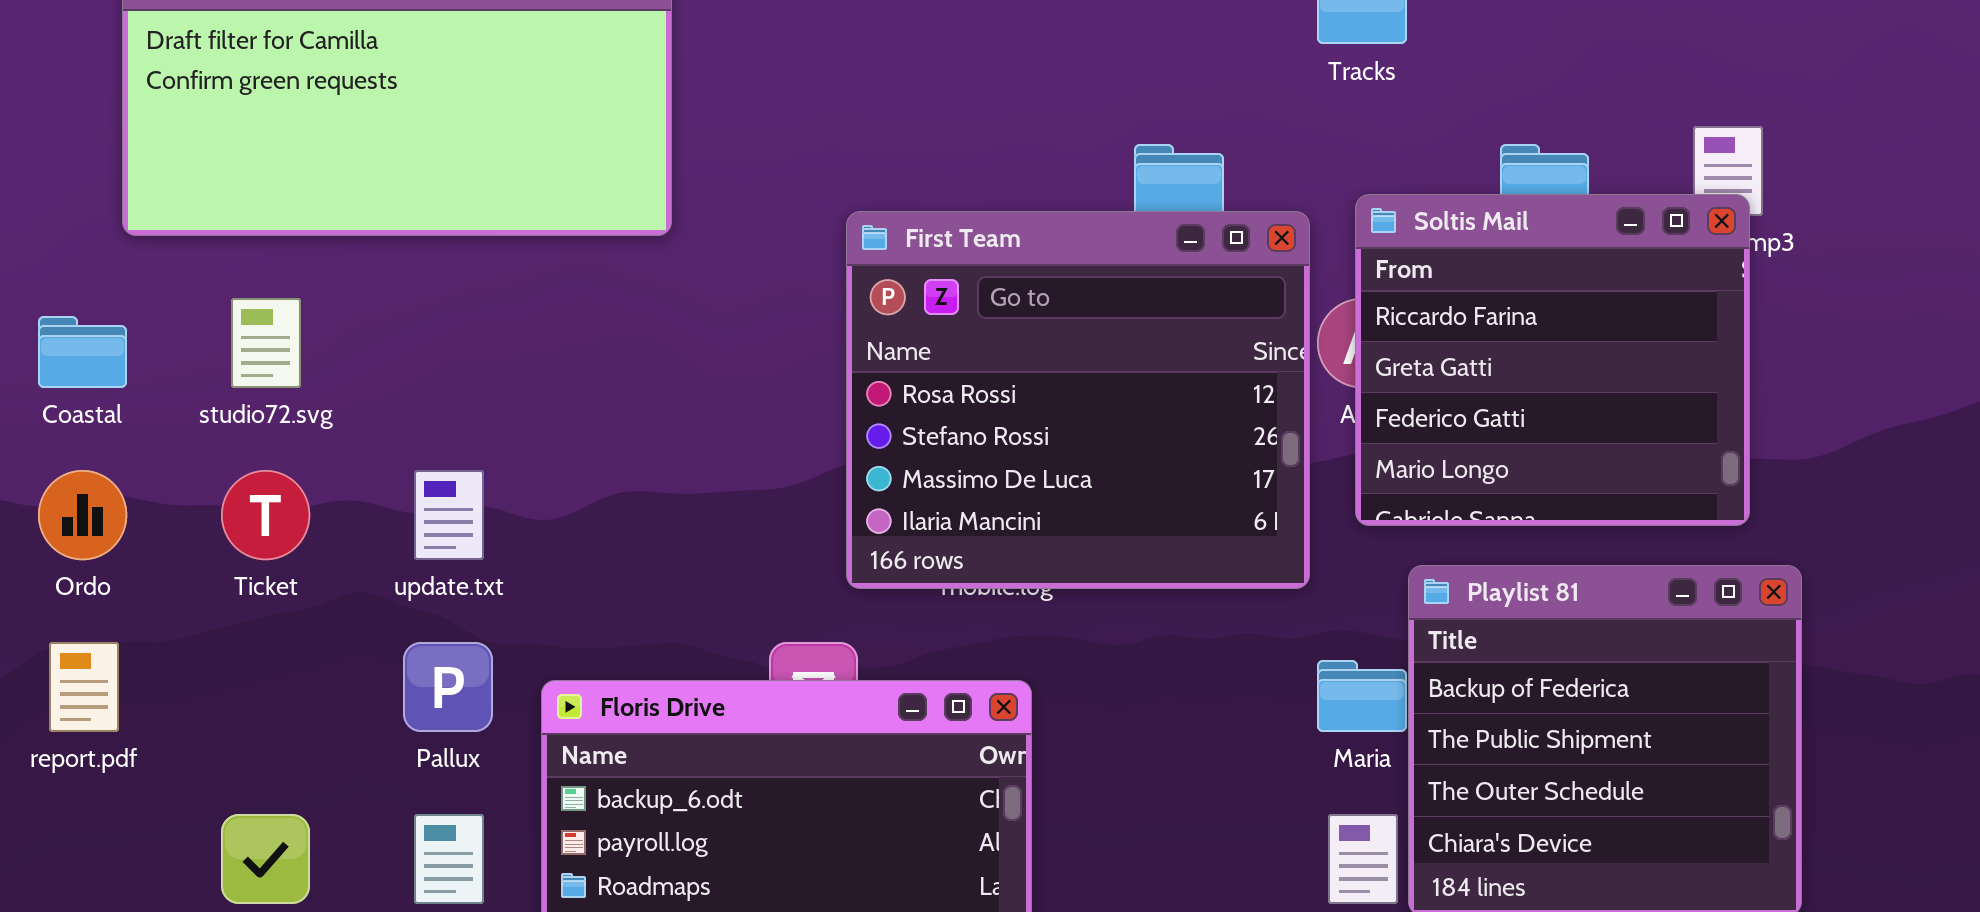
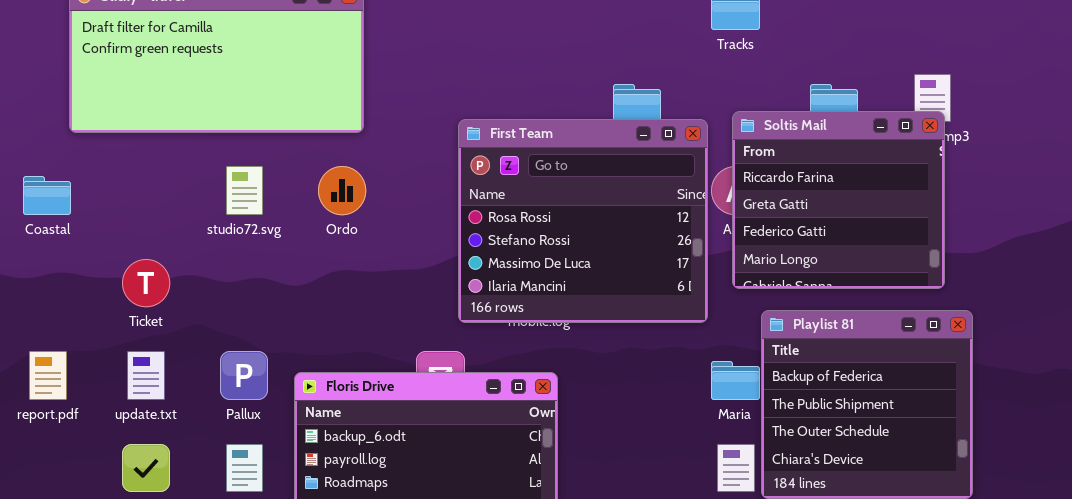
studio72.svg: [231,298,301,388] -> [226,166,263,215], moved
Ordo: [38,470,127,560] -> [318,166,366,215], moved
update.txt: [414,470,484,560] -> [127,351,165,400], moved

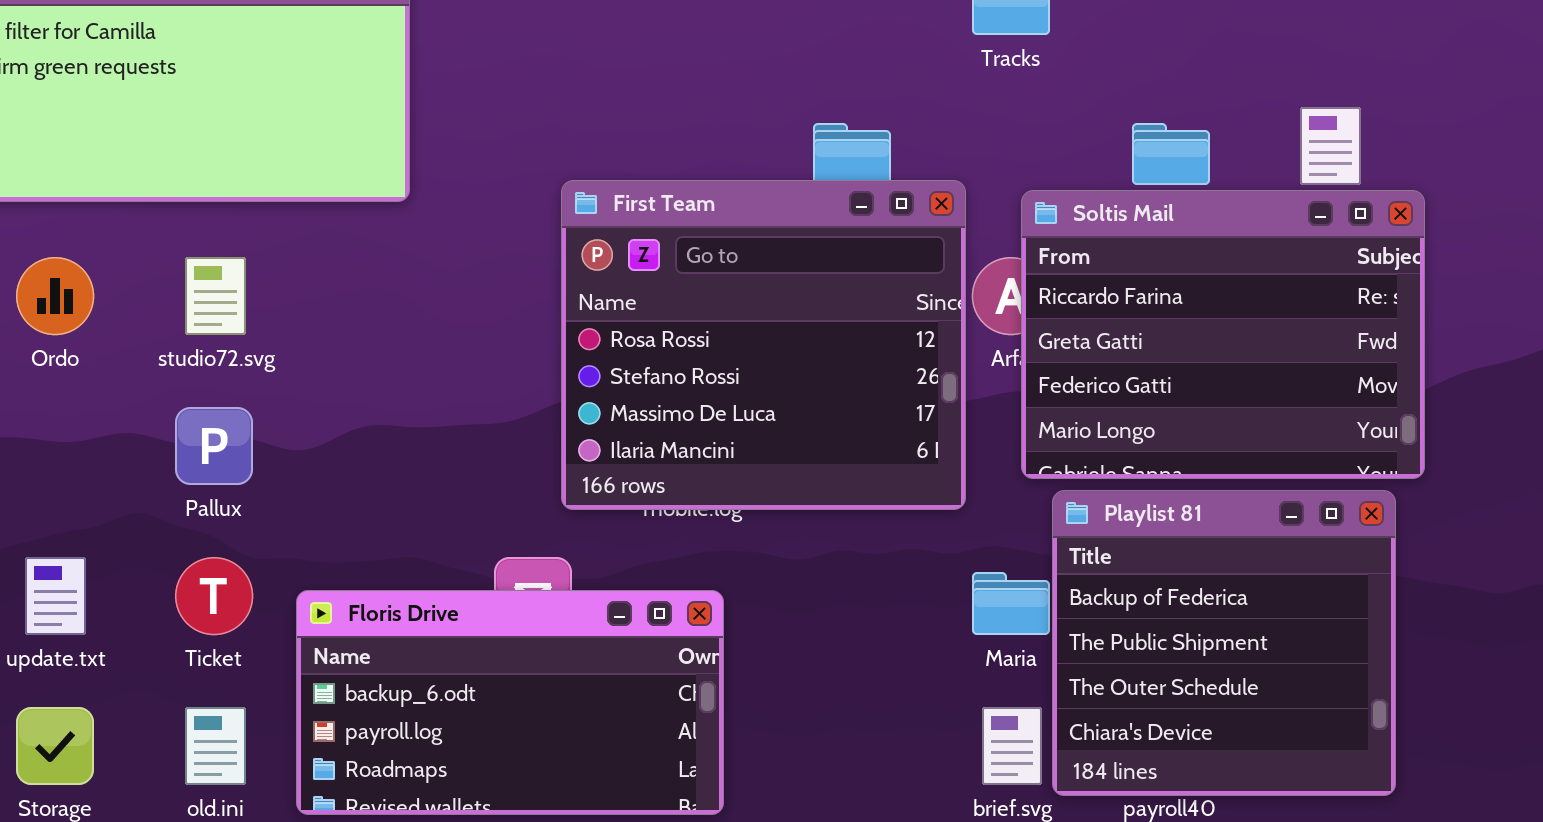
Soltis Mail: [732,111,945,289] -> [1021,190,1425,479], moved, resized
Ordo: [318,166,366,215] -> [16,257,94,335], moved
Ticket: [122,259,170,307] -> [175,557,253,635], moved
Pallux: [220,351,268,400] -> [175,407,253,485], moved

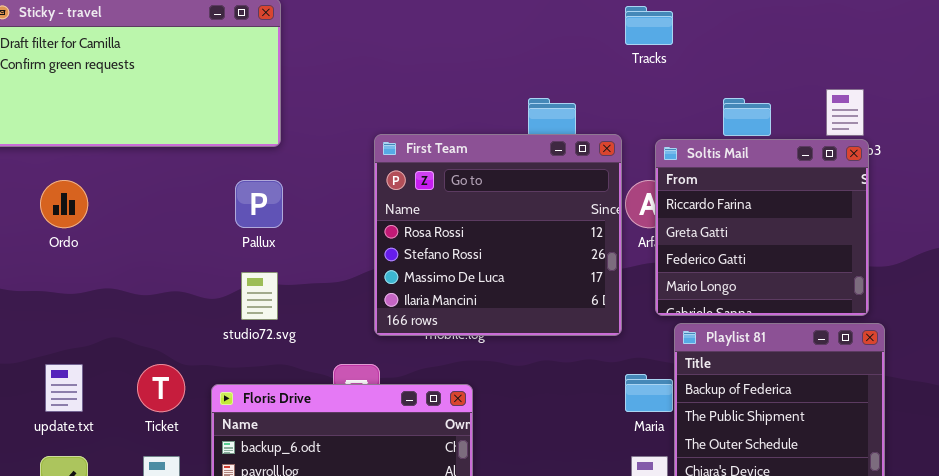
Soltis Mail: [1021,190,1425,479] -> [655,139,869,316], resized
studio72.svg: [185,257,246,335] -> [241,272,278,320], moved
Pallux: [175,407,253,485] -> [235,180,283,228], moved

